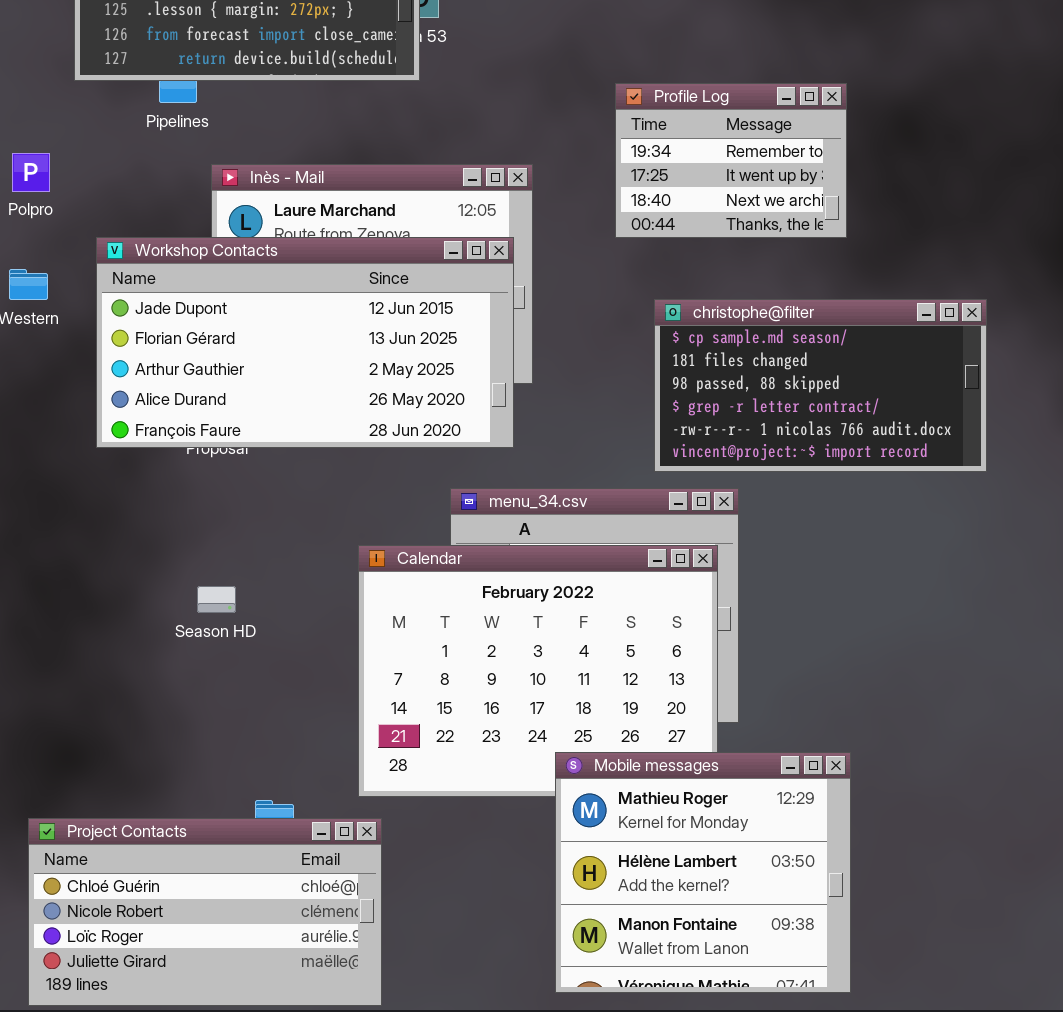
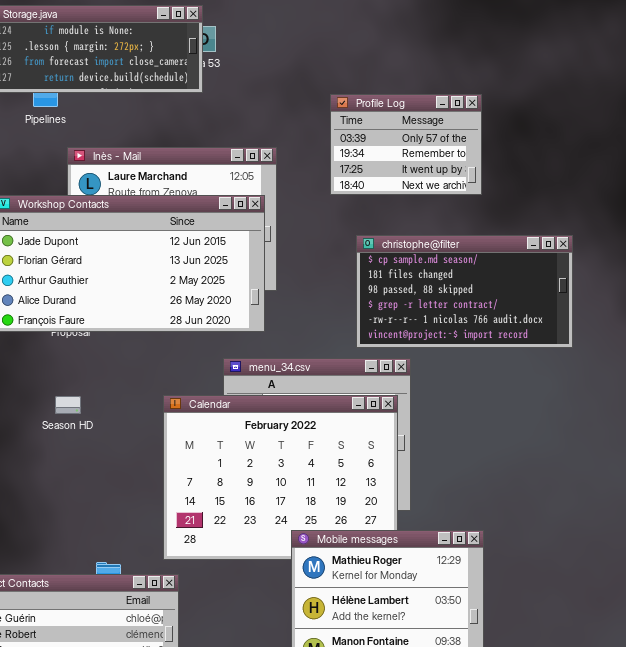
Profile Log: [615,83,847,238] -> [330,94,482,195], scrolled up 1 row
Season HD: [197,586,236,613] -> [55,396,81,414], moved

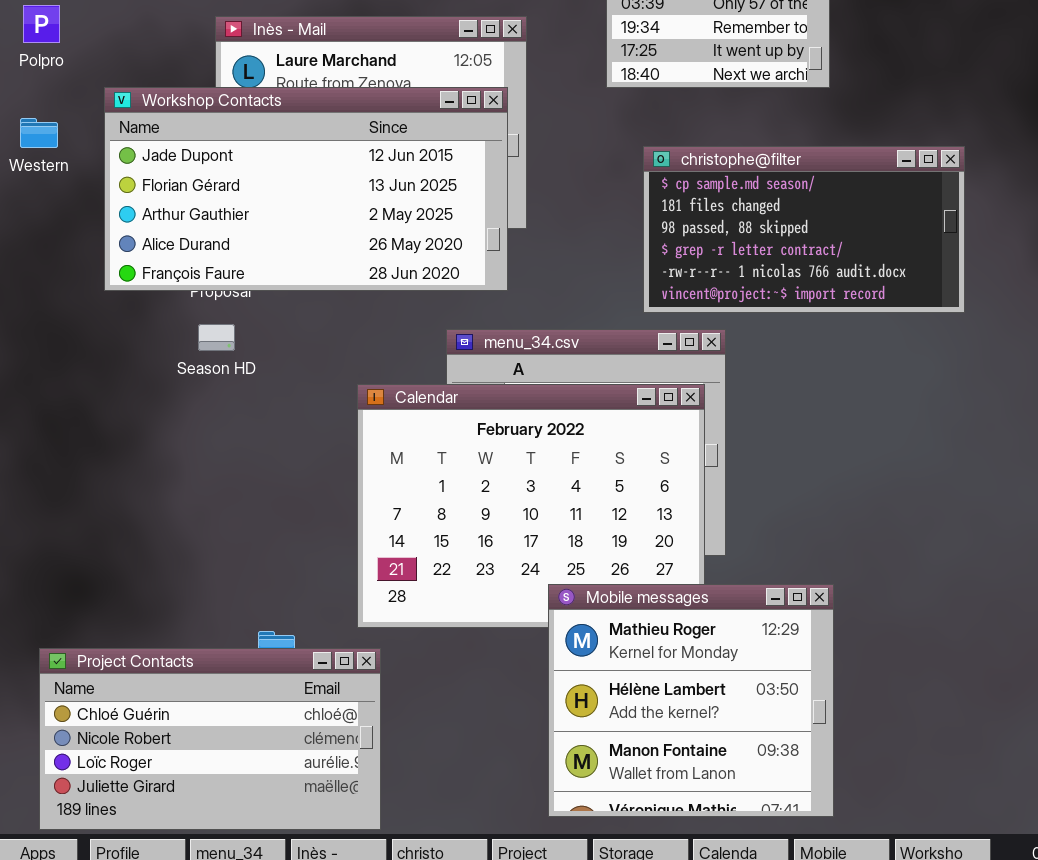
Season HD: [55,396,81,414] -> [198,324,235,351], moved

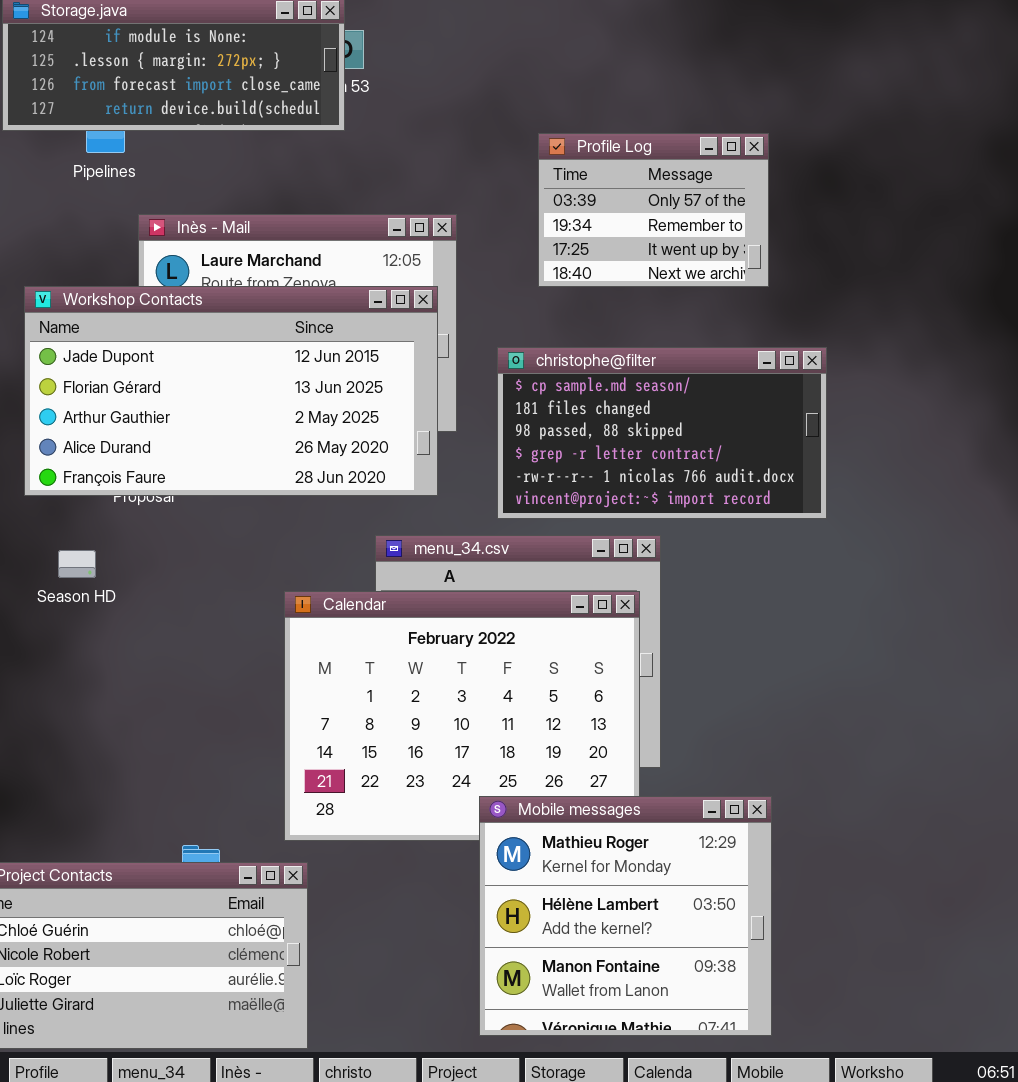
christophe@filter: [643,146,965,313] -> [497,347,827,519], moved
Season HD: [198,324,235,351] -> [58,550,96,578], moved

